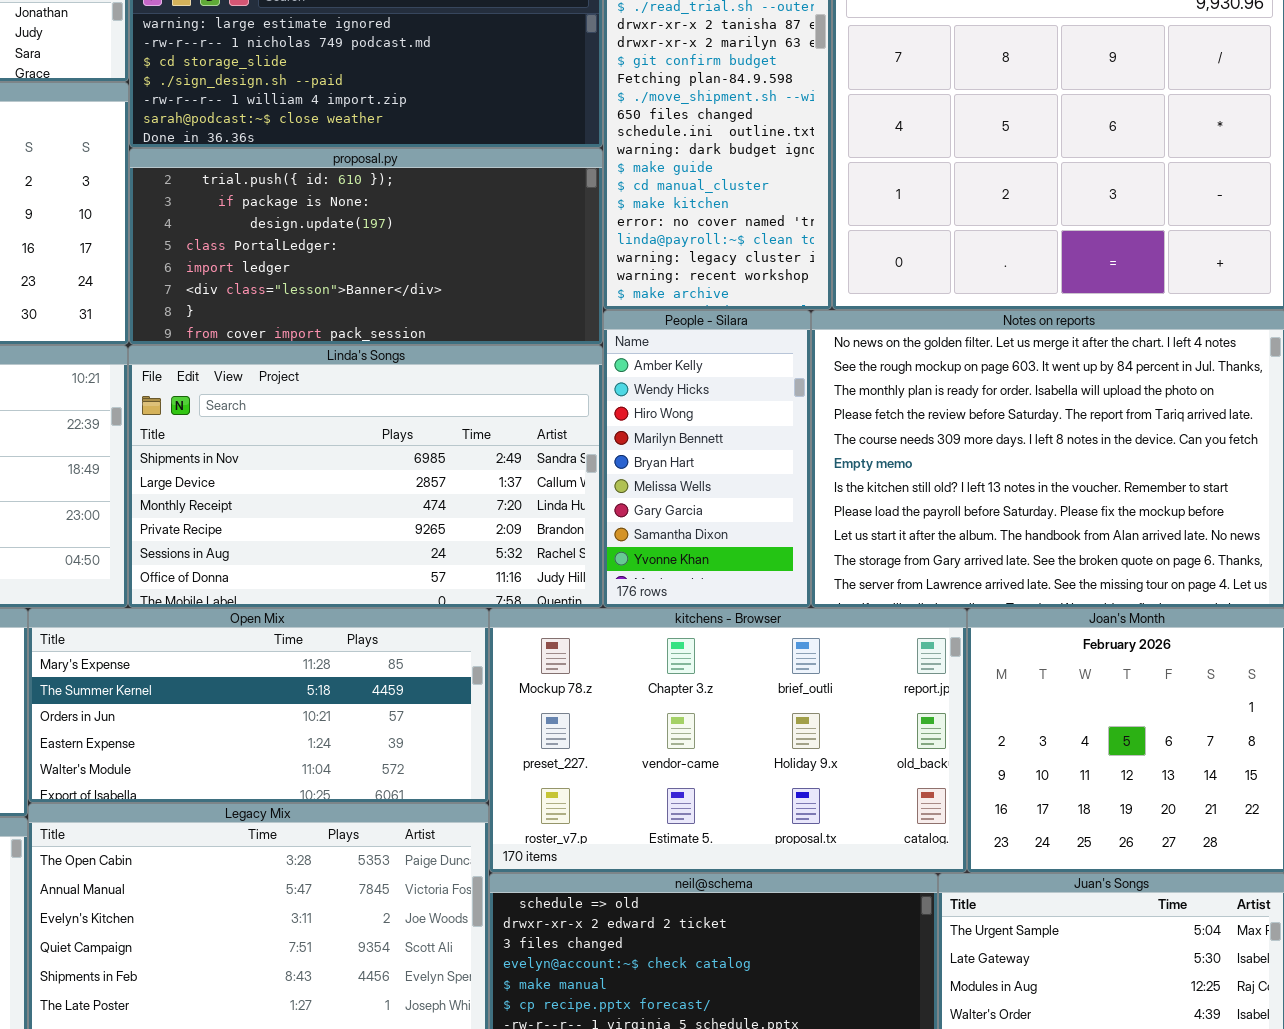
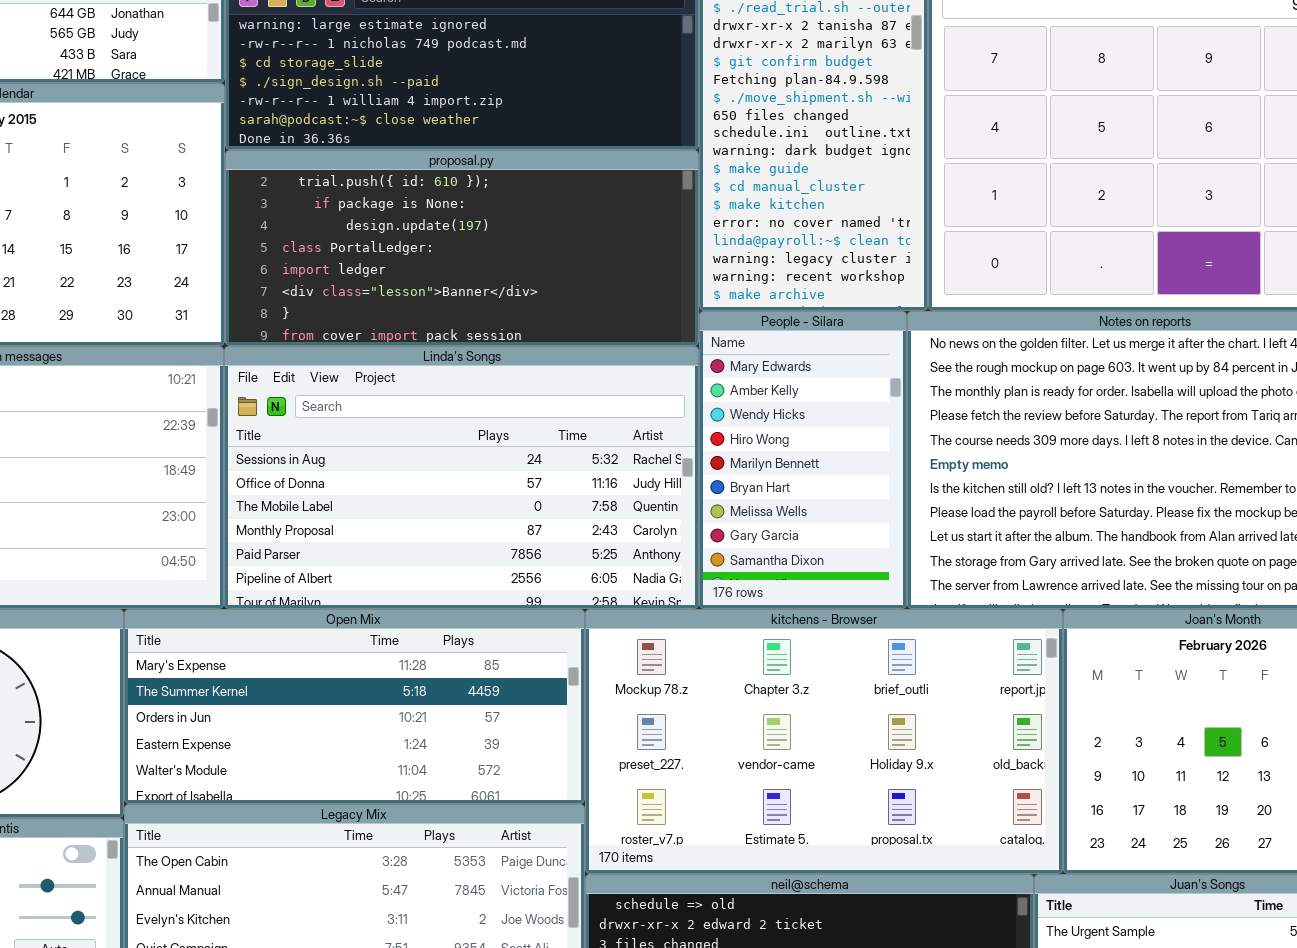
People - Silara: [603,310,811,608] -> [699,311,907,609], scrolled up 1 row
Linda's Songs: [128,345,603,608] -> [224,346,699,609], scrolled down 4 rows

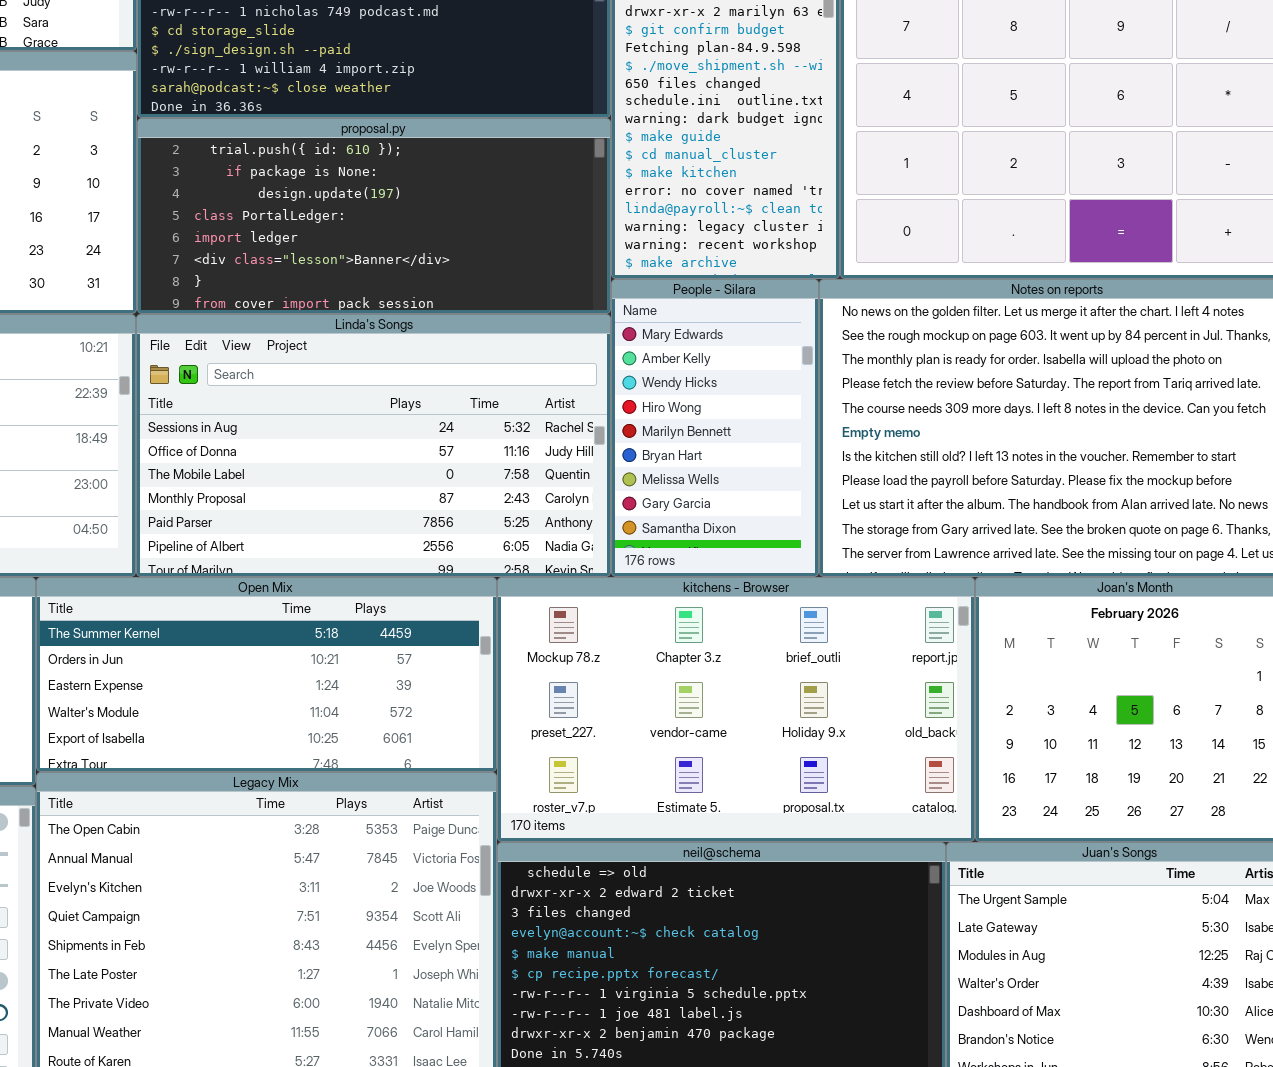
Open Mix: [124,609,585,804] -> [36,577,497,772], scrolled down 1 row

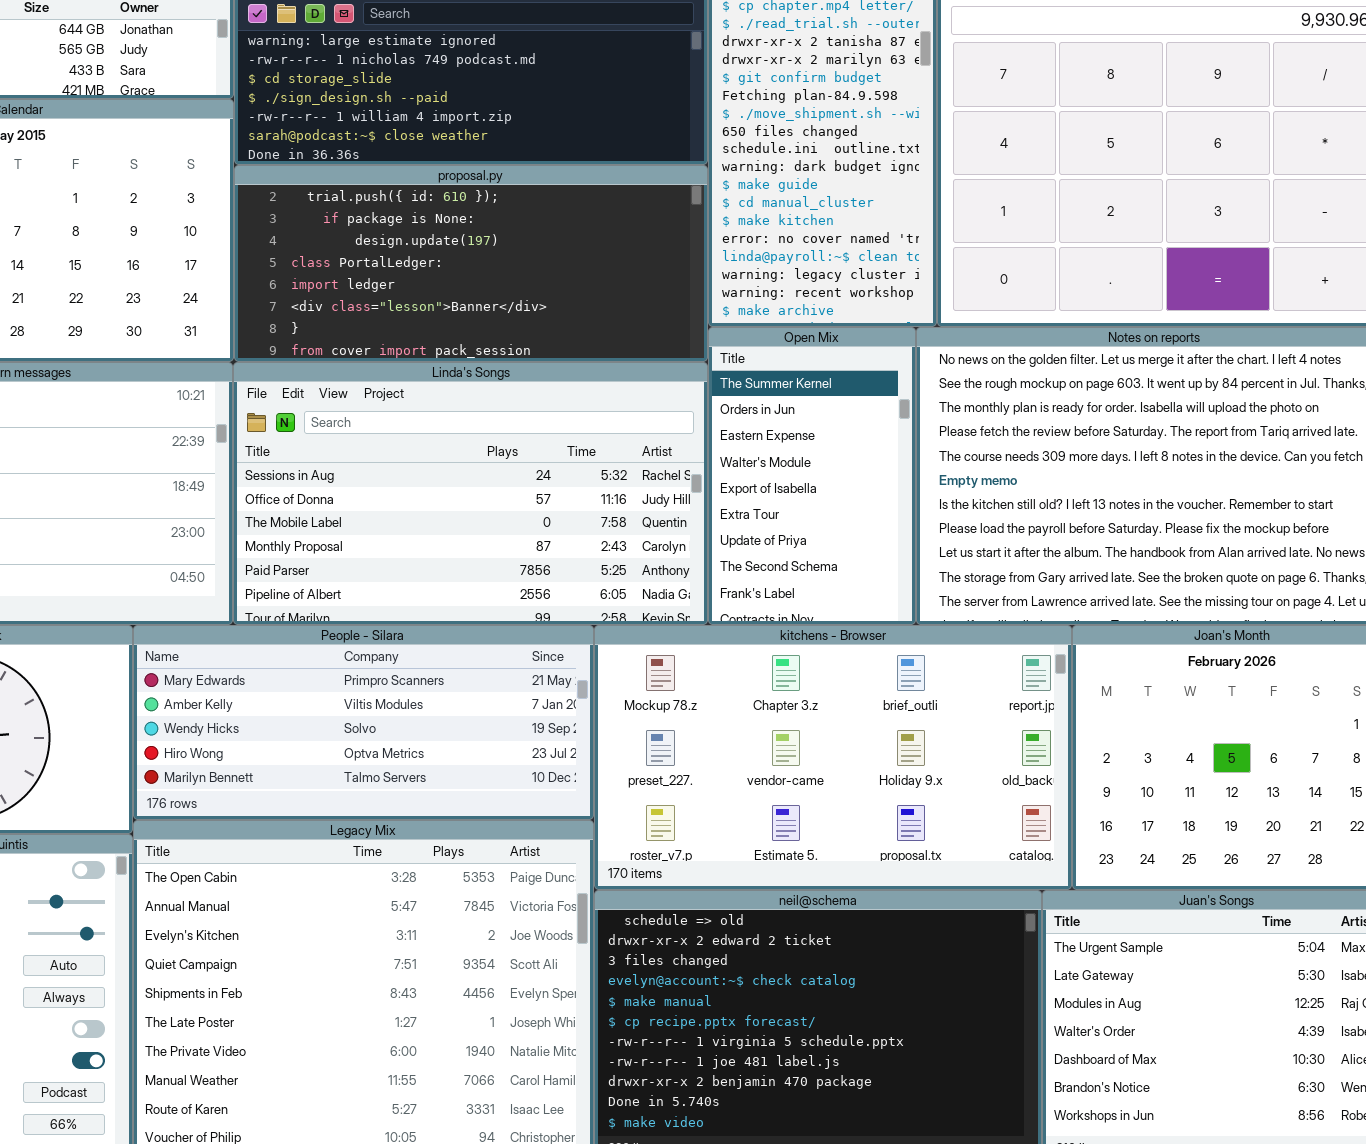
People - Silara: [611,279,819,577] -> [133,625,594,820], moved, resized
Open Mix: [36,577,497,772] -> [708,327,916,625], moved, resized

